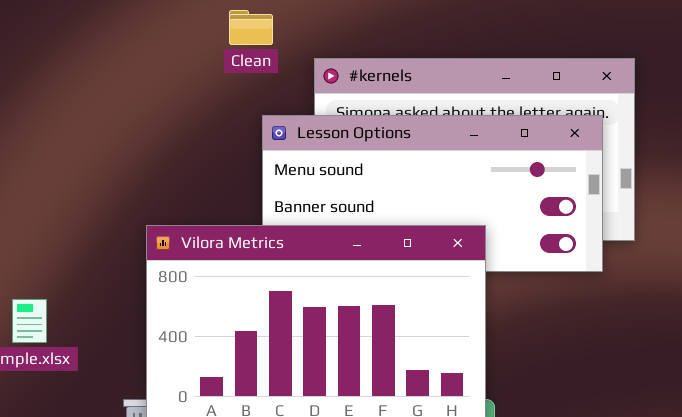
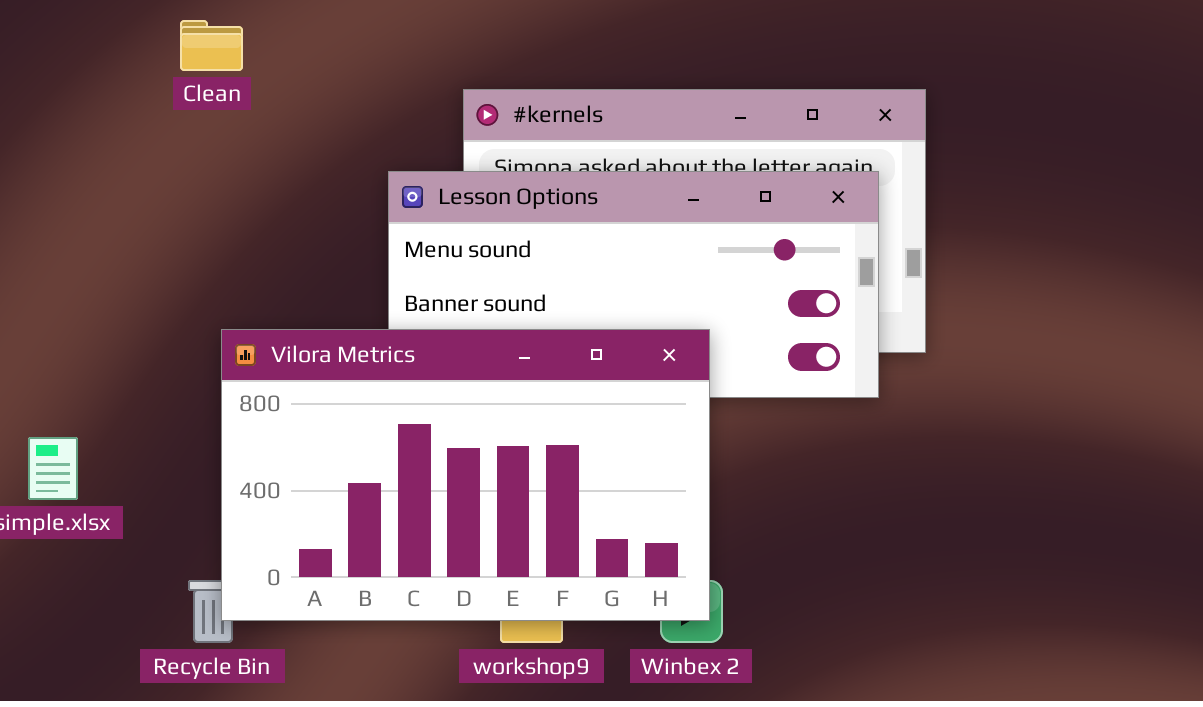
Clean: [229,10,273,45] -> [180,20,243,71], moved

